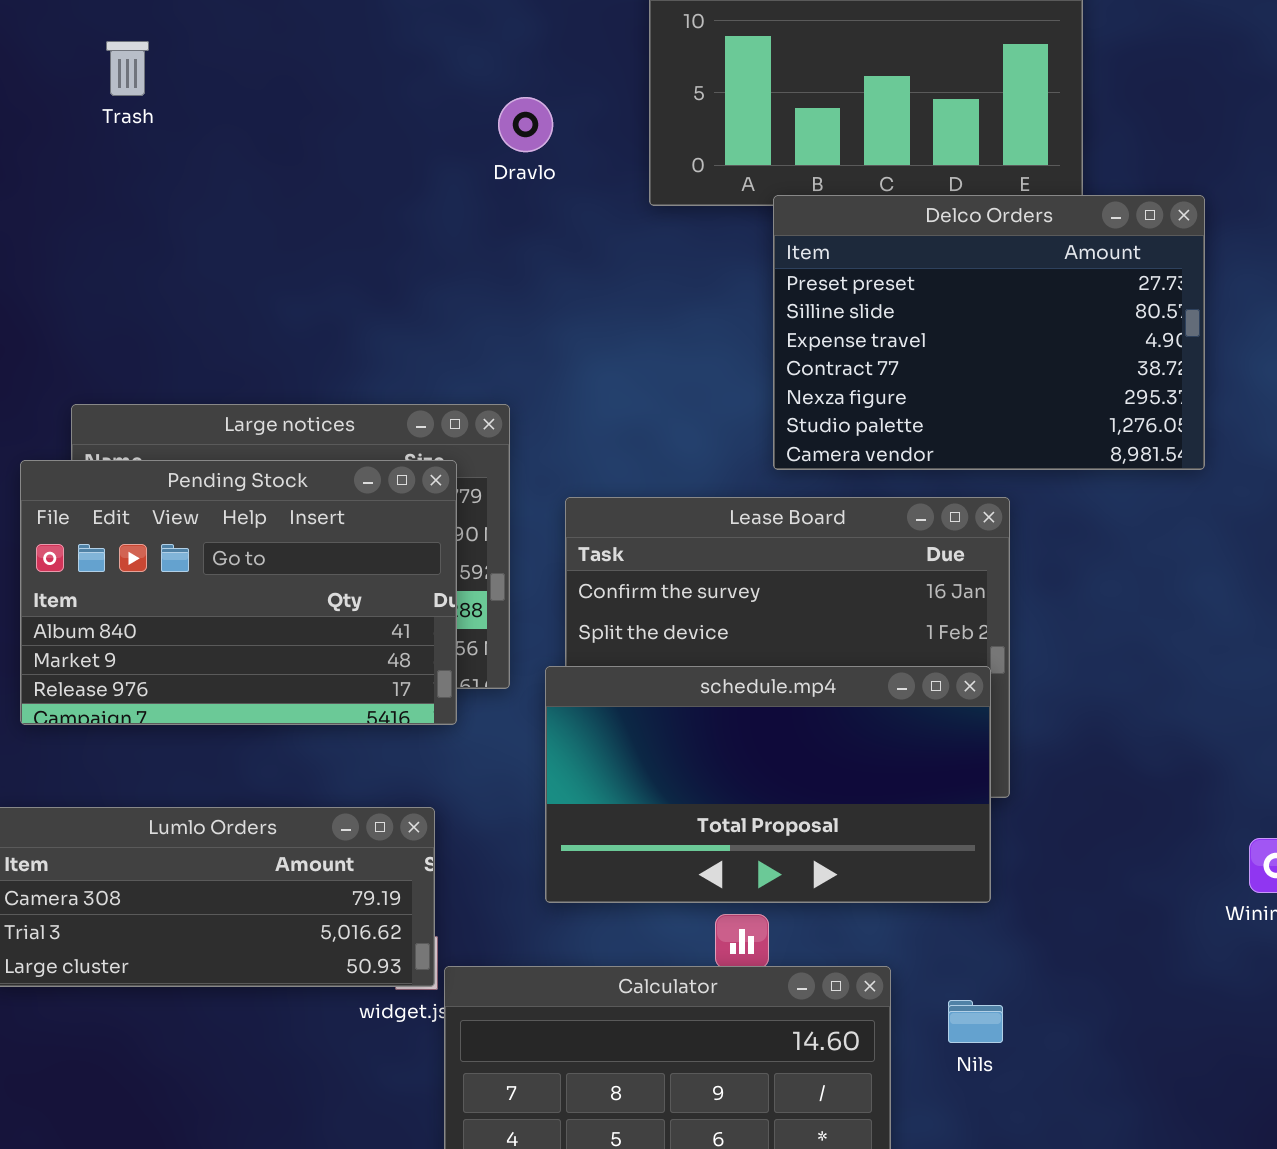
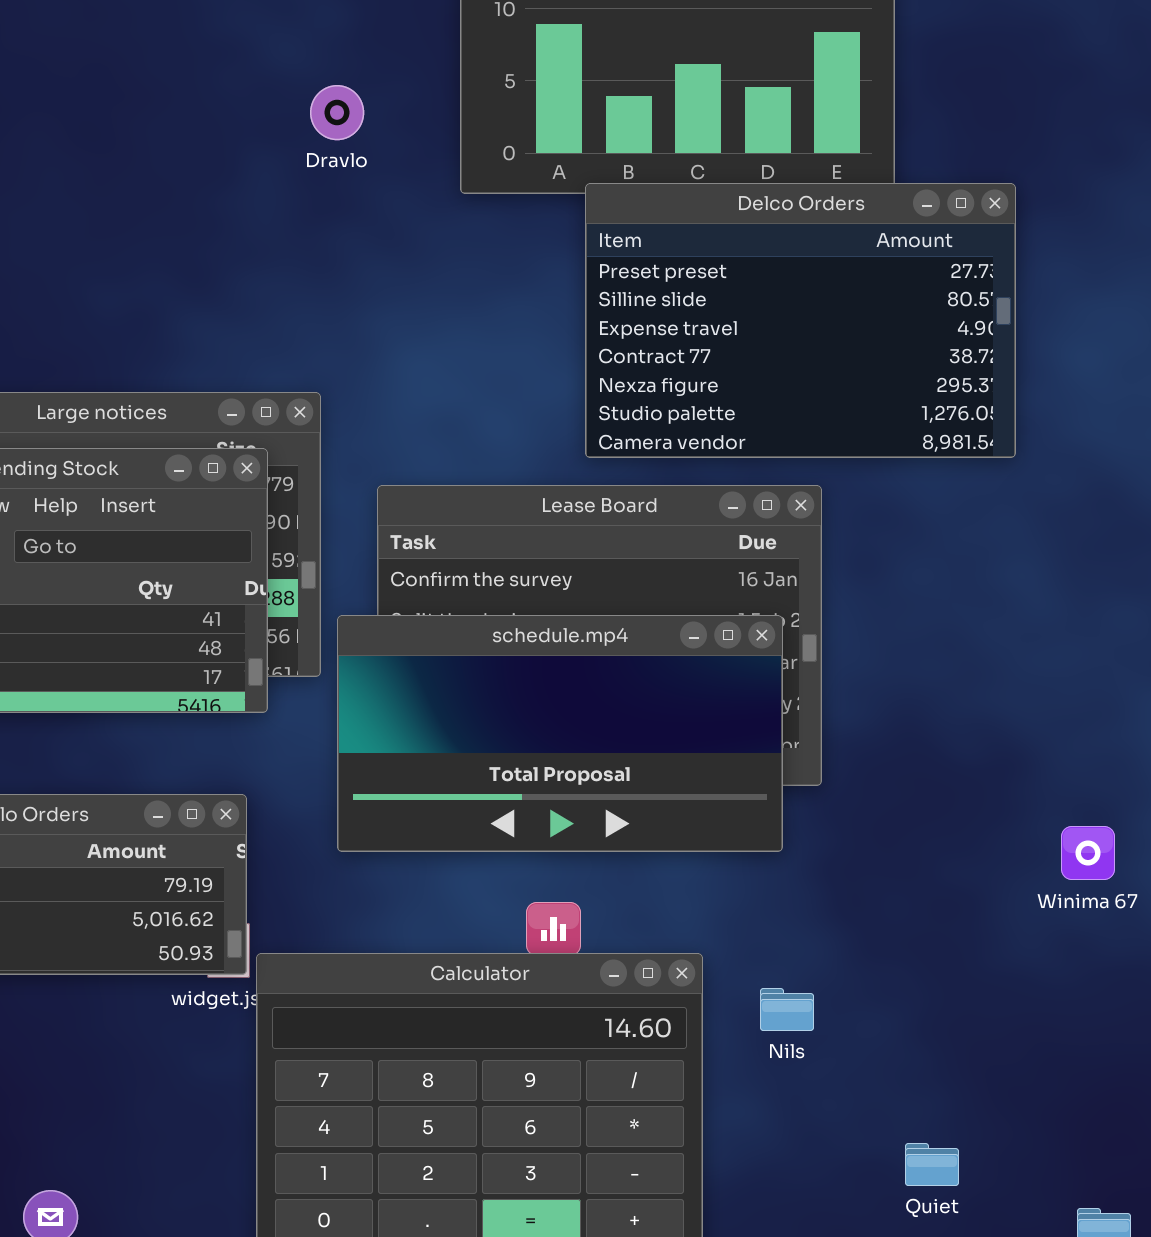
schedule.mp4: [545,666,991,903] -> [337,615,783,852], moved

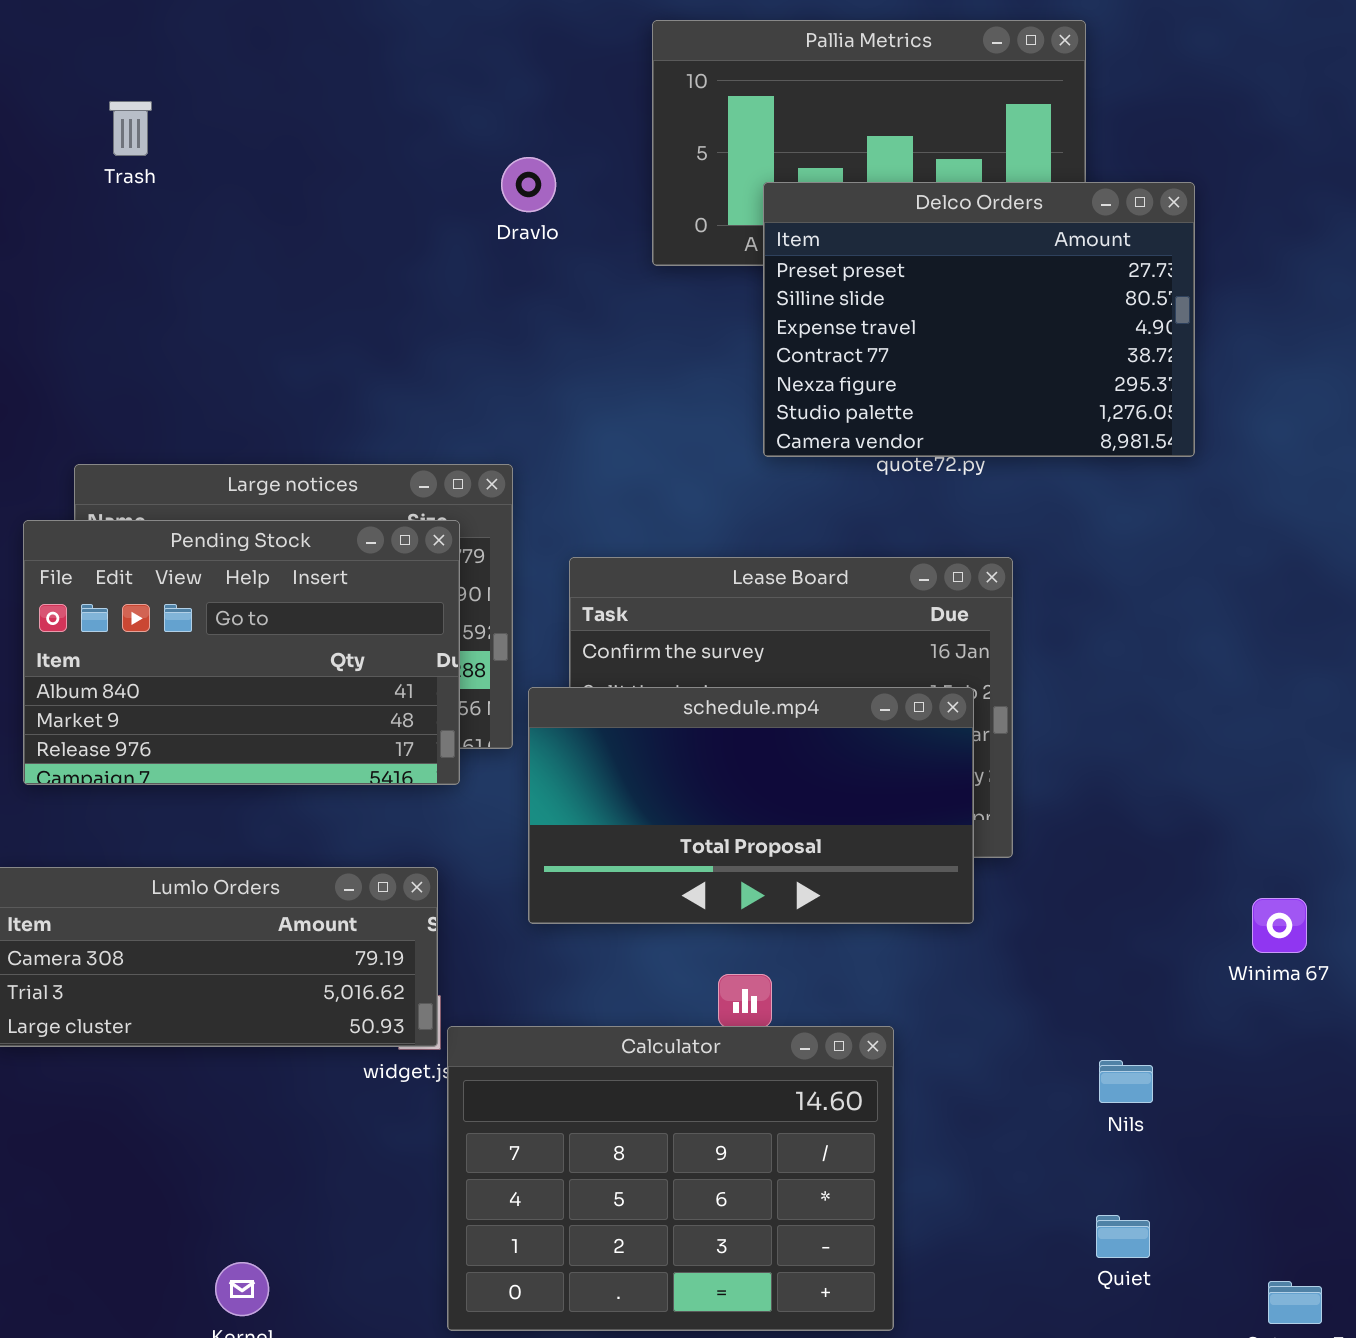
Delco Orders: [585,183,1016,458] -> [763,182,1195,457], moved
Nils: [760,988,814,1031] -> [1099,1060,1153,1103], moved

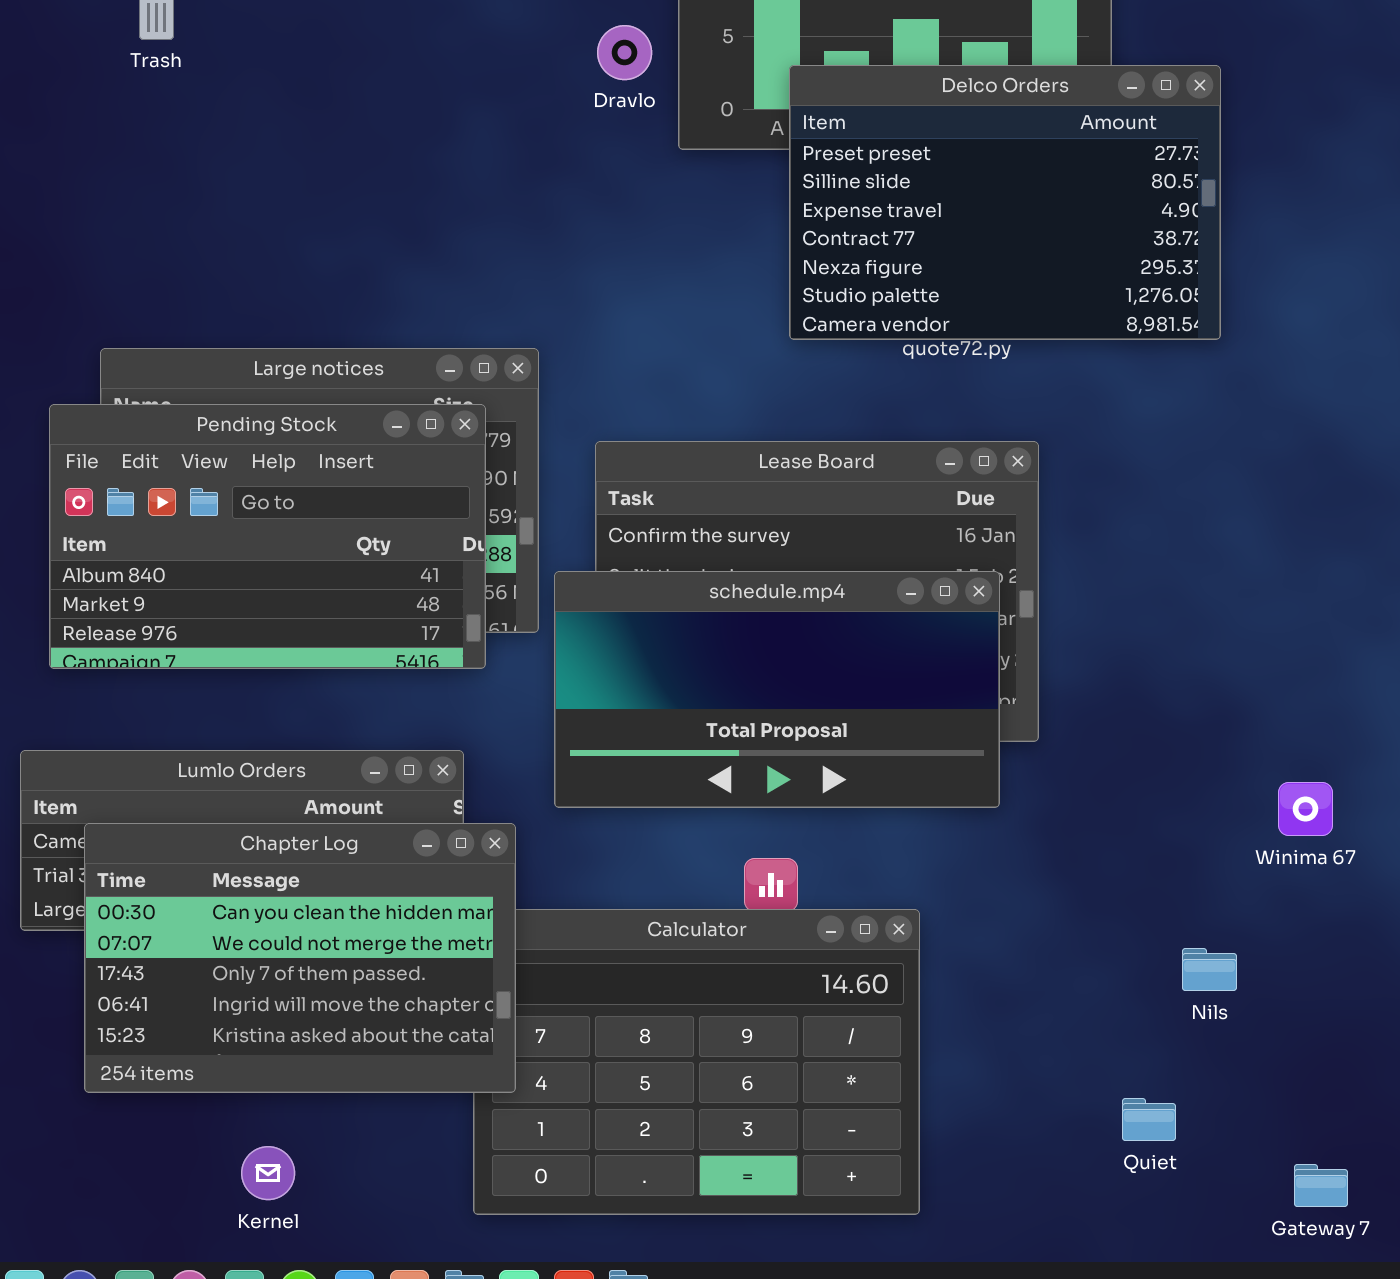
Dravlo: [501,157,556,212] -> [597,25,652,80], moved
Chapter Log: none -> [84,823,516,1093], opened
Nils: [1099,1060,1153,1103] -> [1182,948,1237,991], moved

